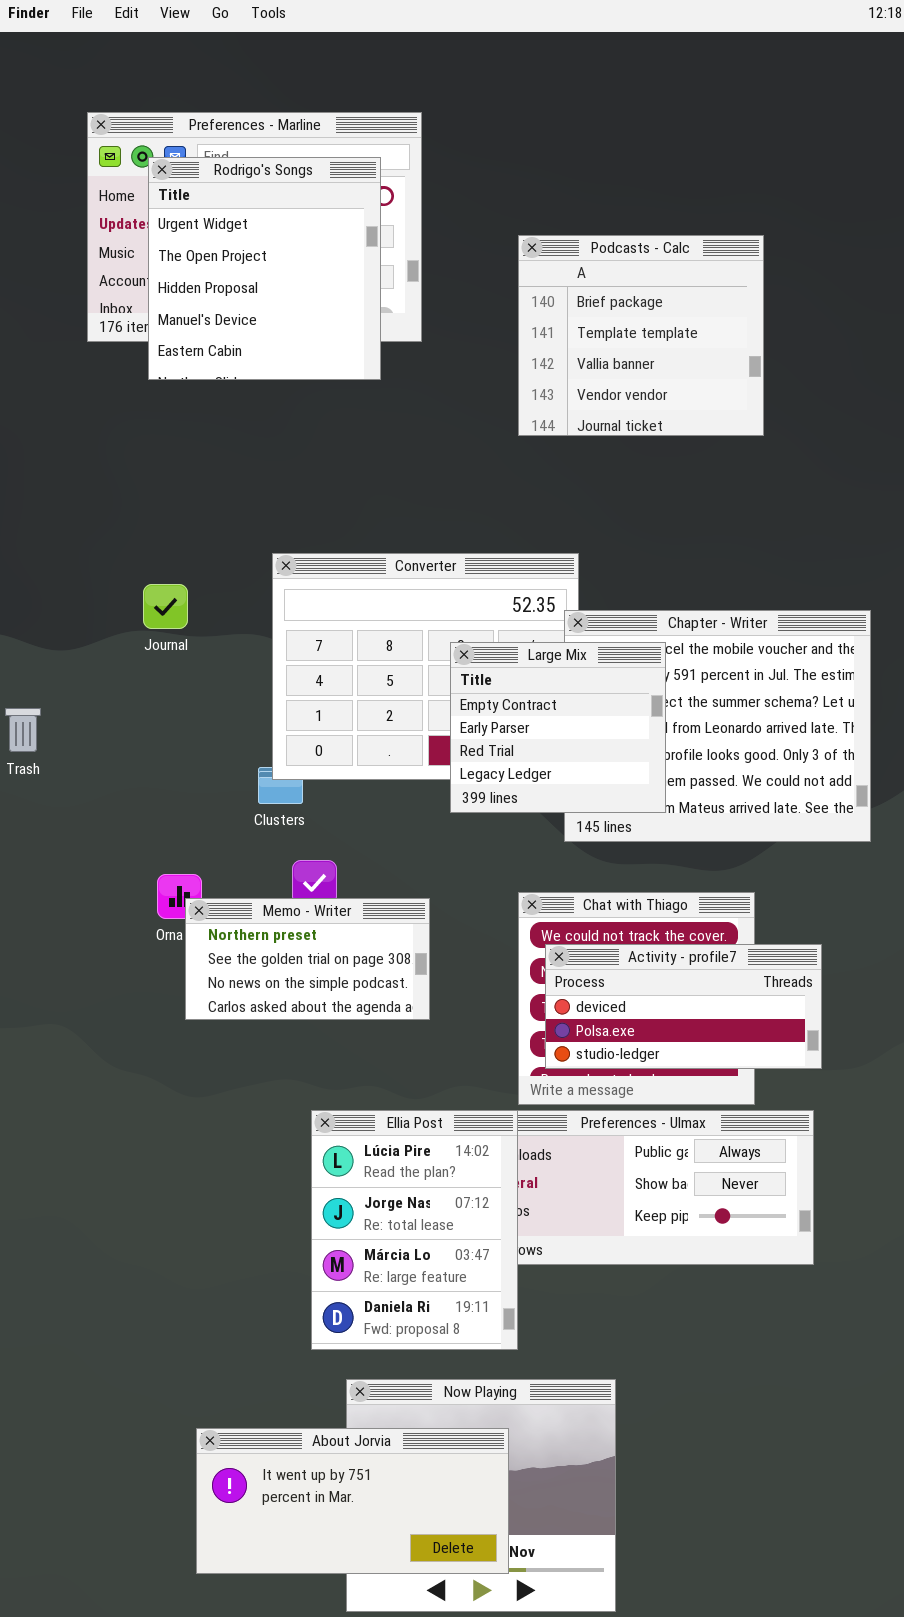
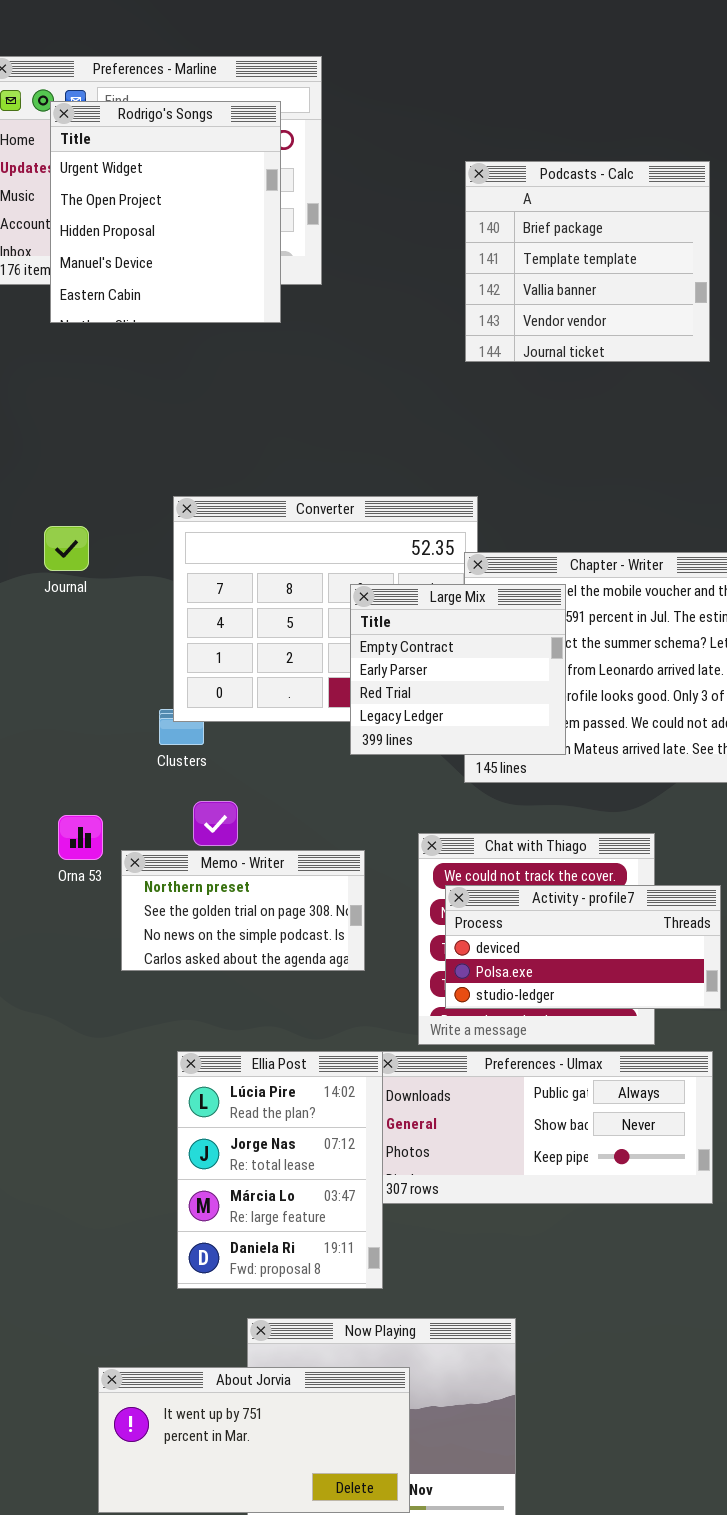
Podcasts - Calc: [518,235,764,436] -> [465,161,710,362], moved
Memo - Writer: [185,898,430,1020] -> [121,850,365,971], moved
Ellia Post: [311,1110,518,1350] -> [177,1051,383,1289], moved

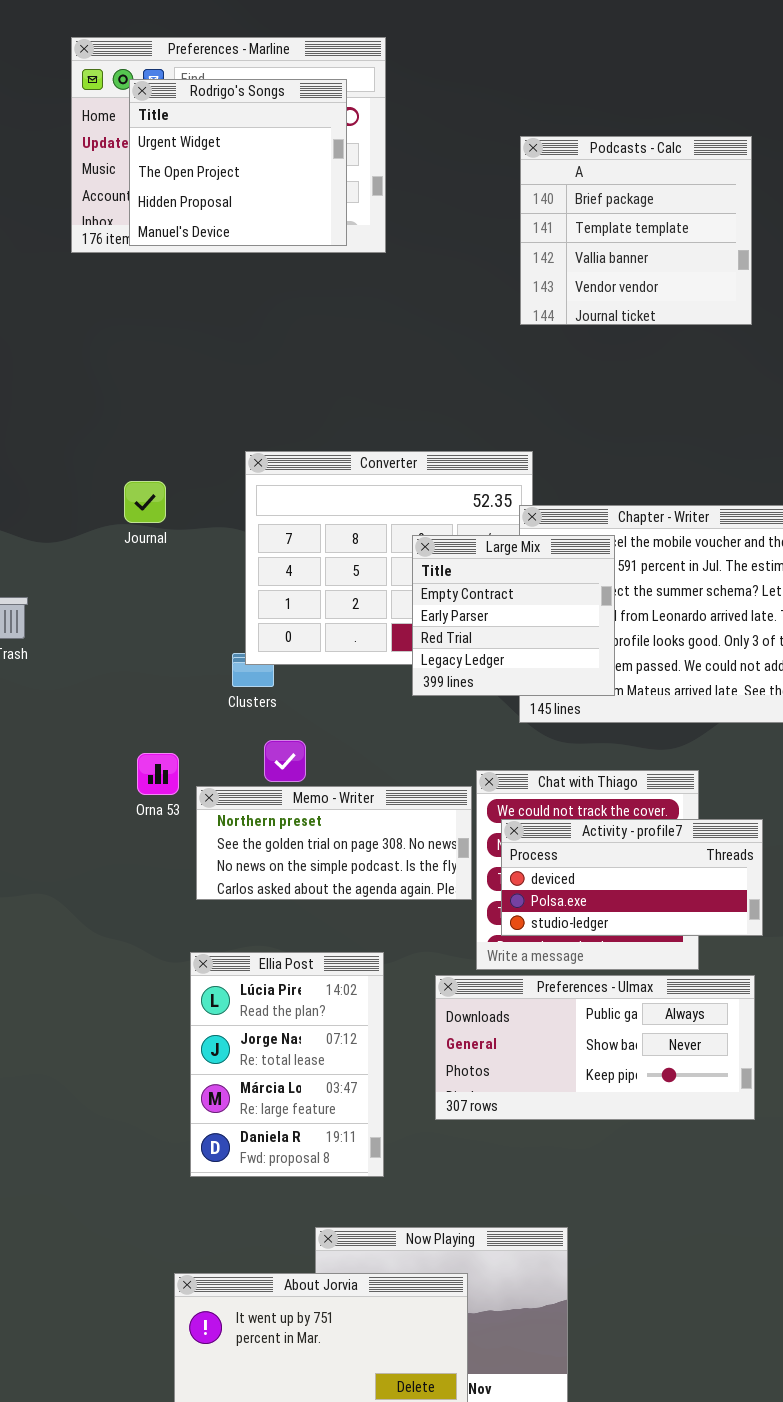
Rodrigo's Songs: [50,101,281,323] -> [129,79,347,246], resized
Memo - Writer: [121,850,365,971] -> [196,786,472,900], resized
Ellia Post: [177,1051,383,1289] -> [190,952,384,1177], moved

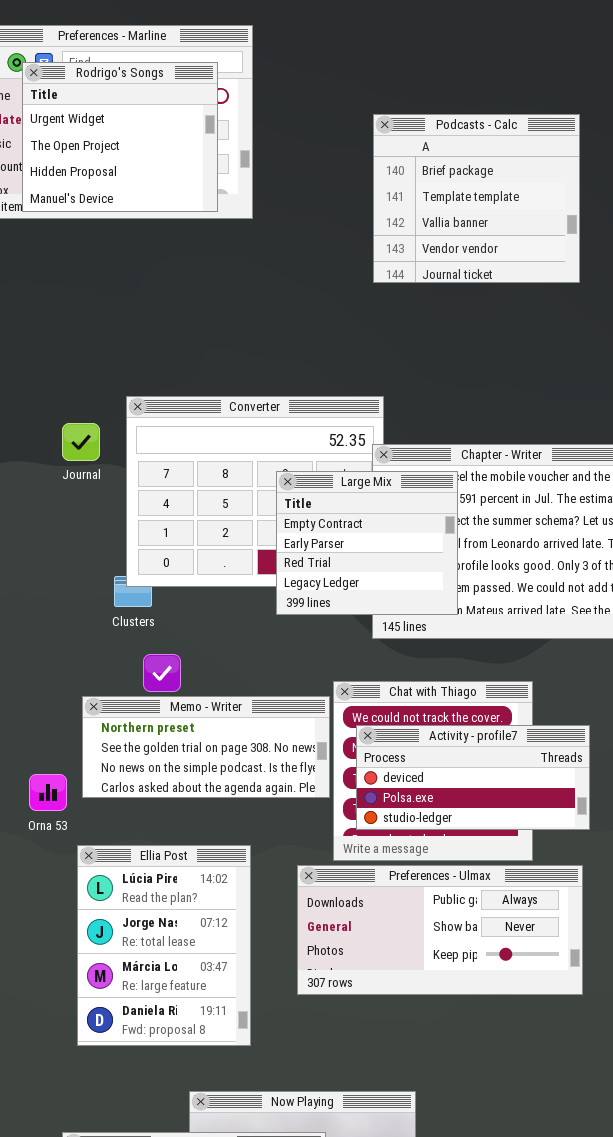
Journal: [124,481,166,523] -> [62,423,100,461], moved
Orna 53: [137,753,179,795] -> [29,774,67,811], moved

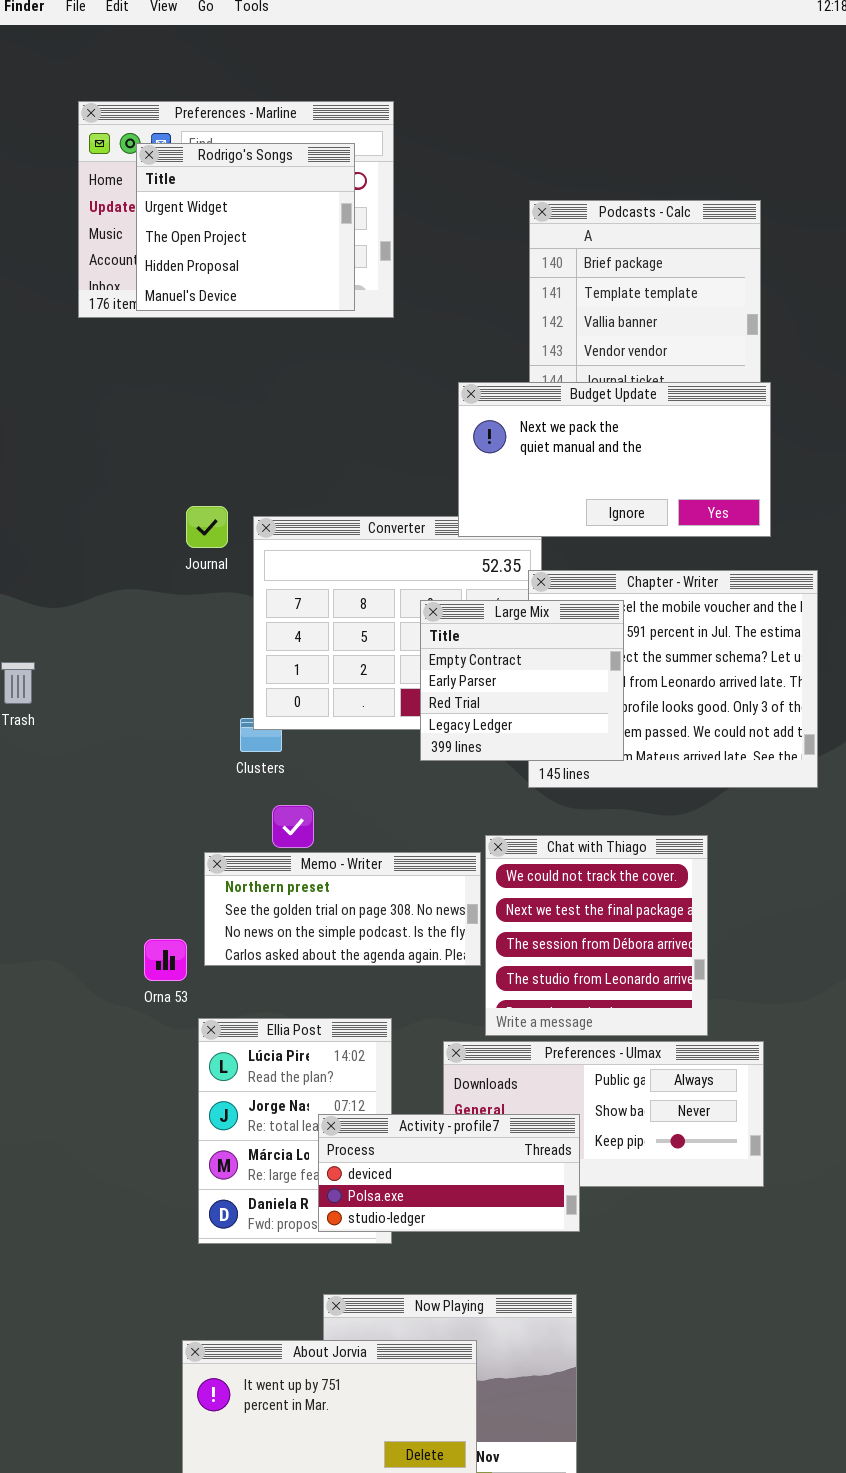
Budget Update: none -> [458,382,771,537], opened
Journal: [62,423,100,461] -> [186,506,228,548], moved
Activity - profile7: [356,725,590,830] -> [318,1114,580,1232], moved

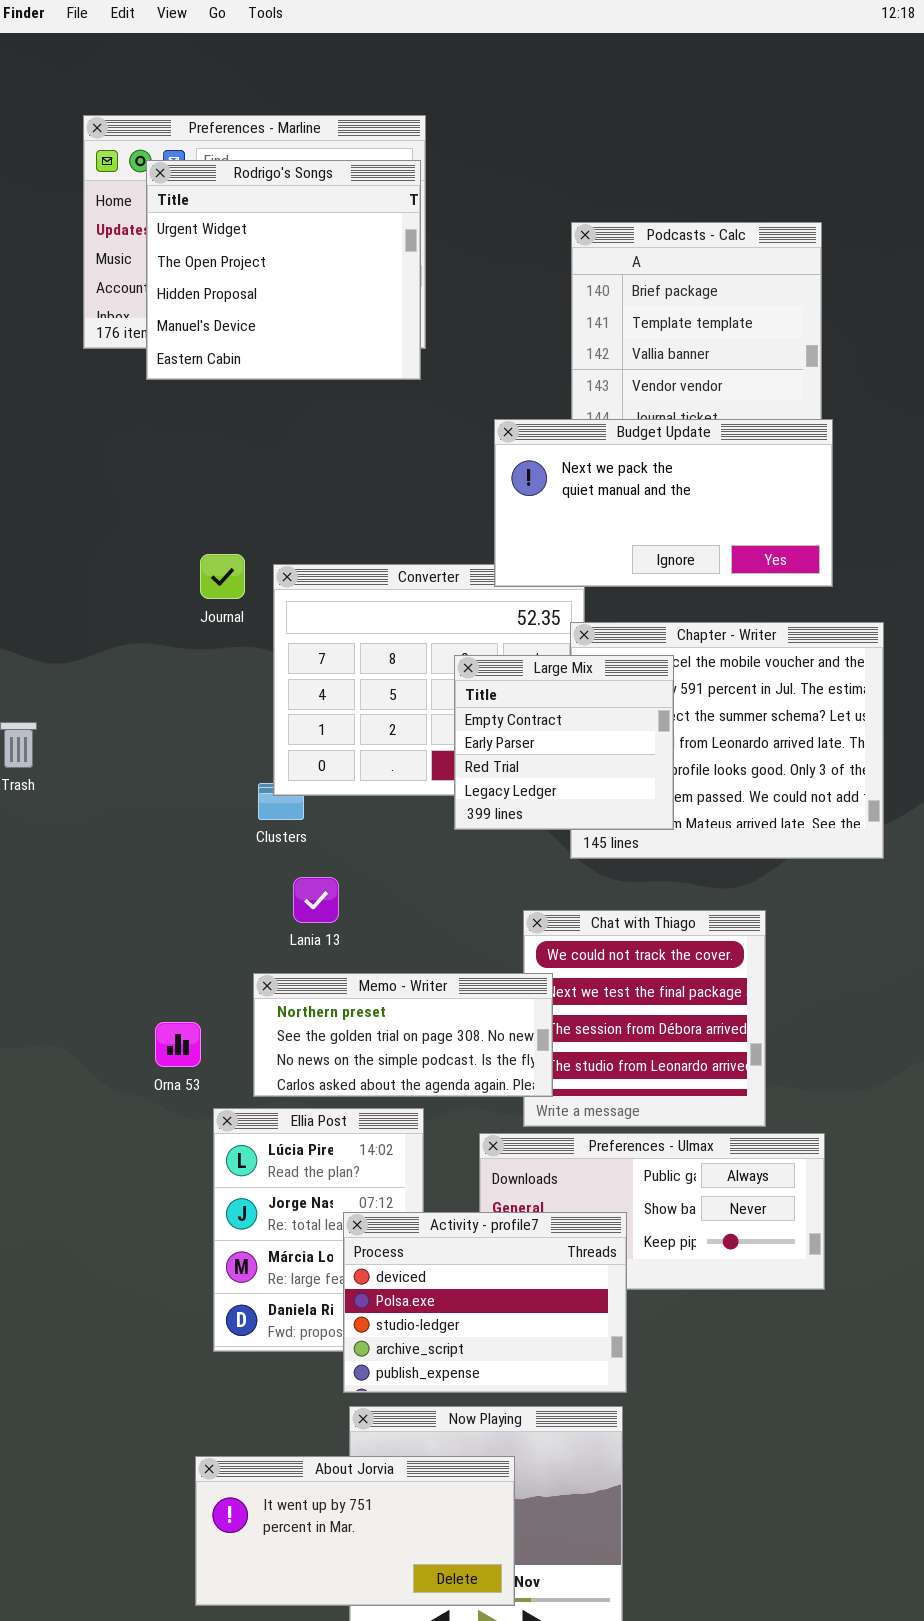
Rodrigo's Songs: [136,143,355,311] -> [146,160,421,380], resized
Memo - Writer: [204,852,481,966] -> [253,973,553,1097], moved
Activity - profile7: [318,1114,580,1232] -> [343,1212,627,1393], resized

